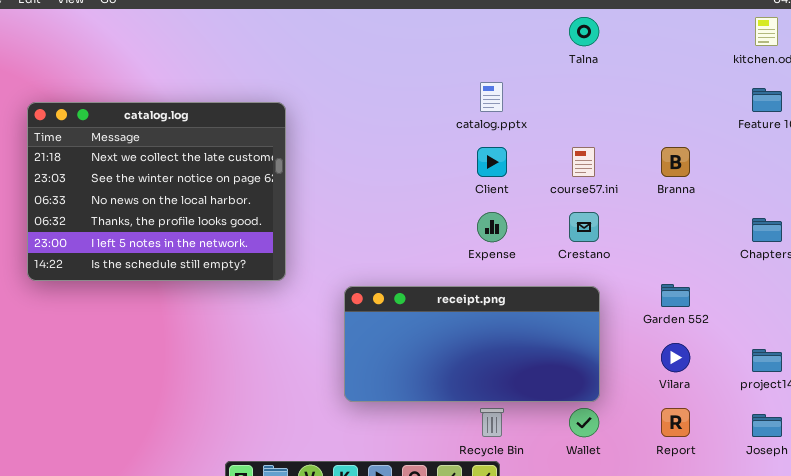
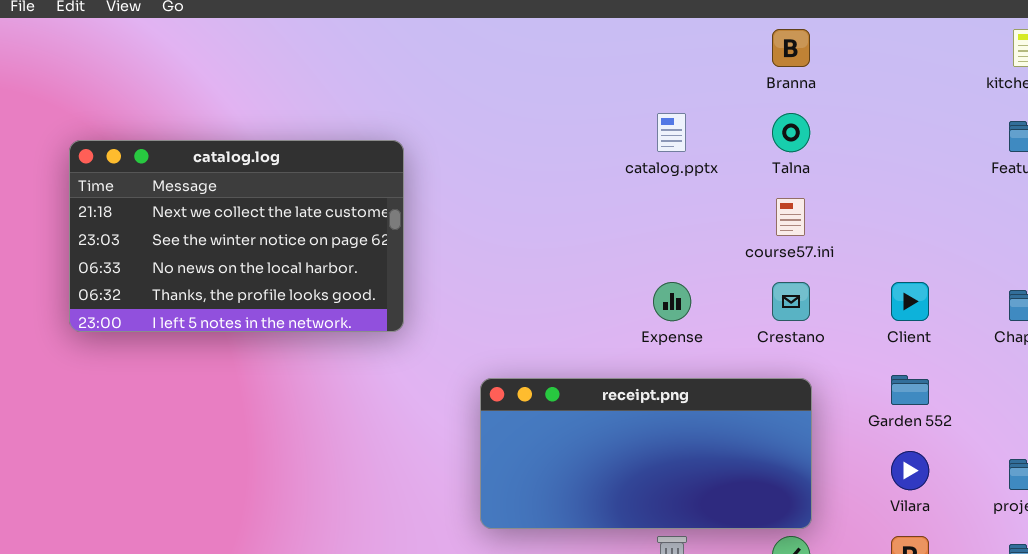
Talna: [569,17,599,46] -> [772,113,810,152], moved
catalog.log: [27,102,286,281] -> [69,140,404,332], resized
Client: [477,147,507,177] -> [891,282,929,321], moved
Branna: [661,147,690,177] -> [772,29,810,67], moved

